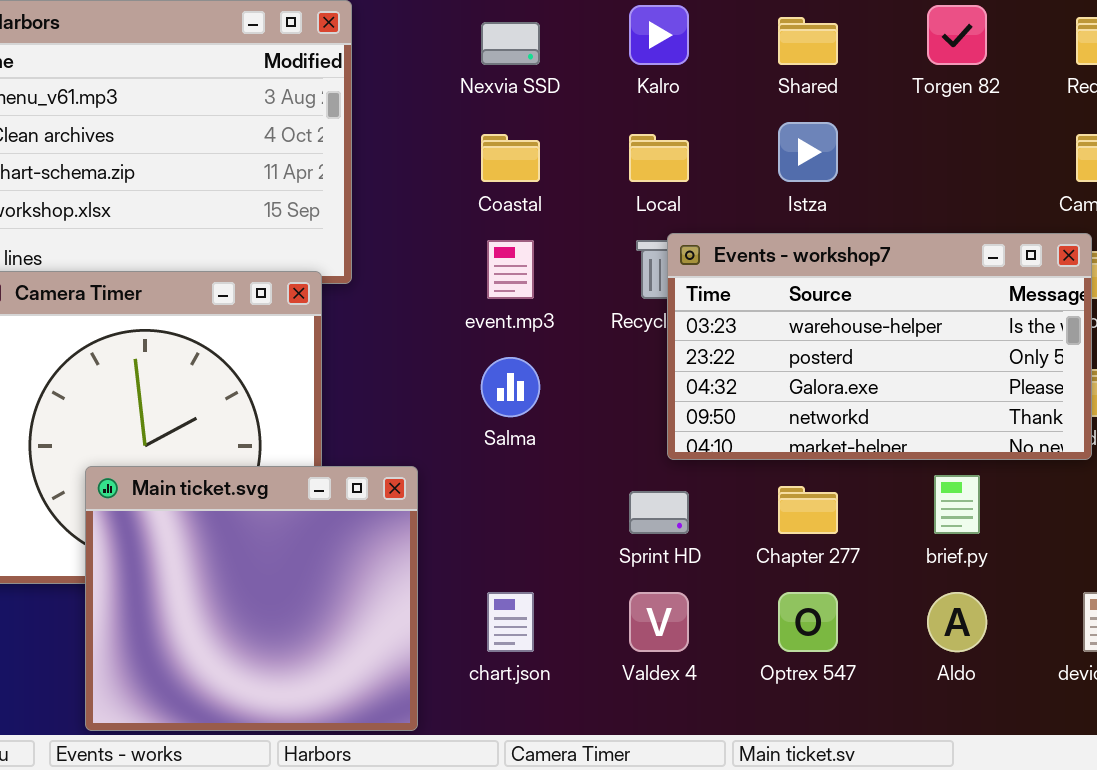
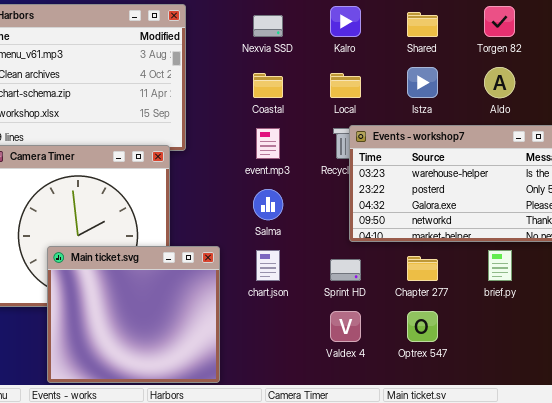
chart.json: [487,592,534,652] -> [256,250,280,281], moved
Aldo: [927,592,987,652] -> [484,67,515,98], moved

